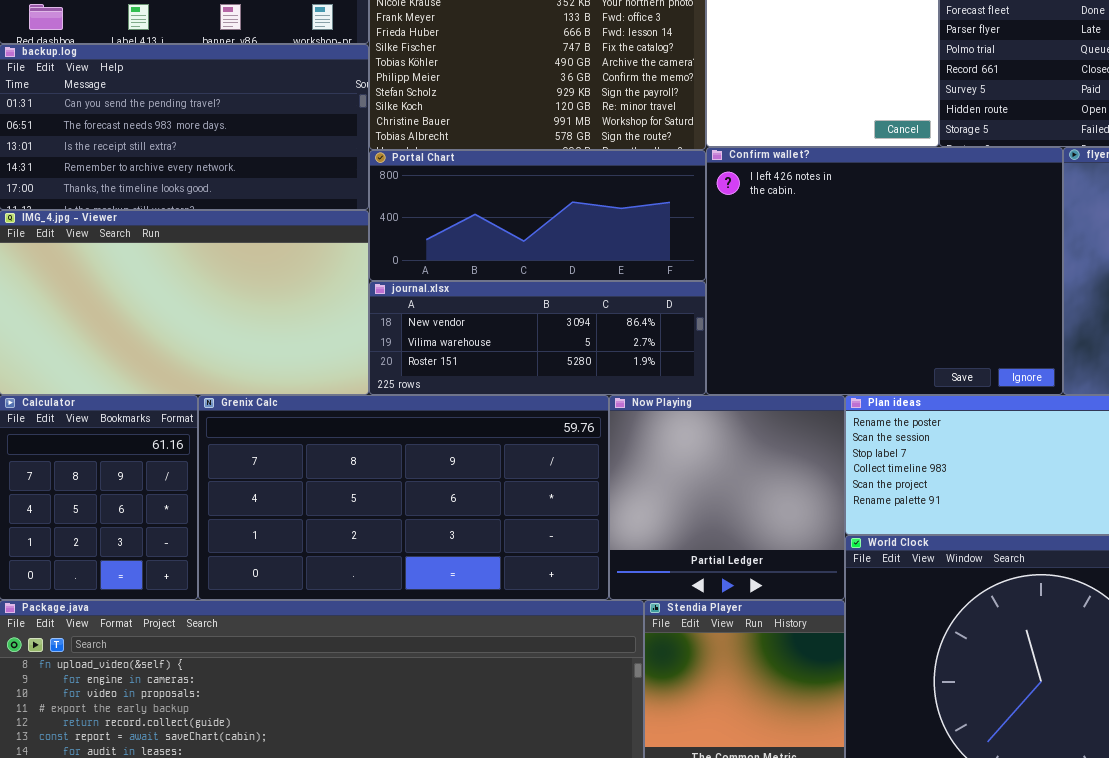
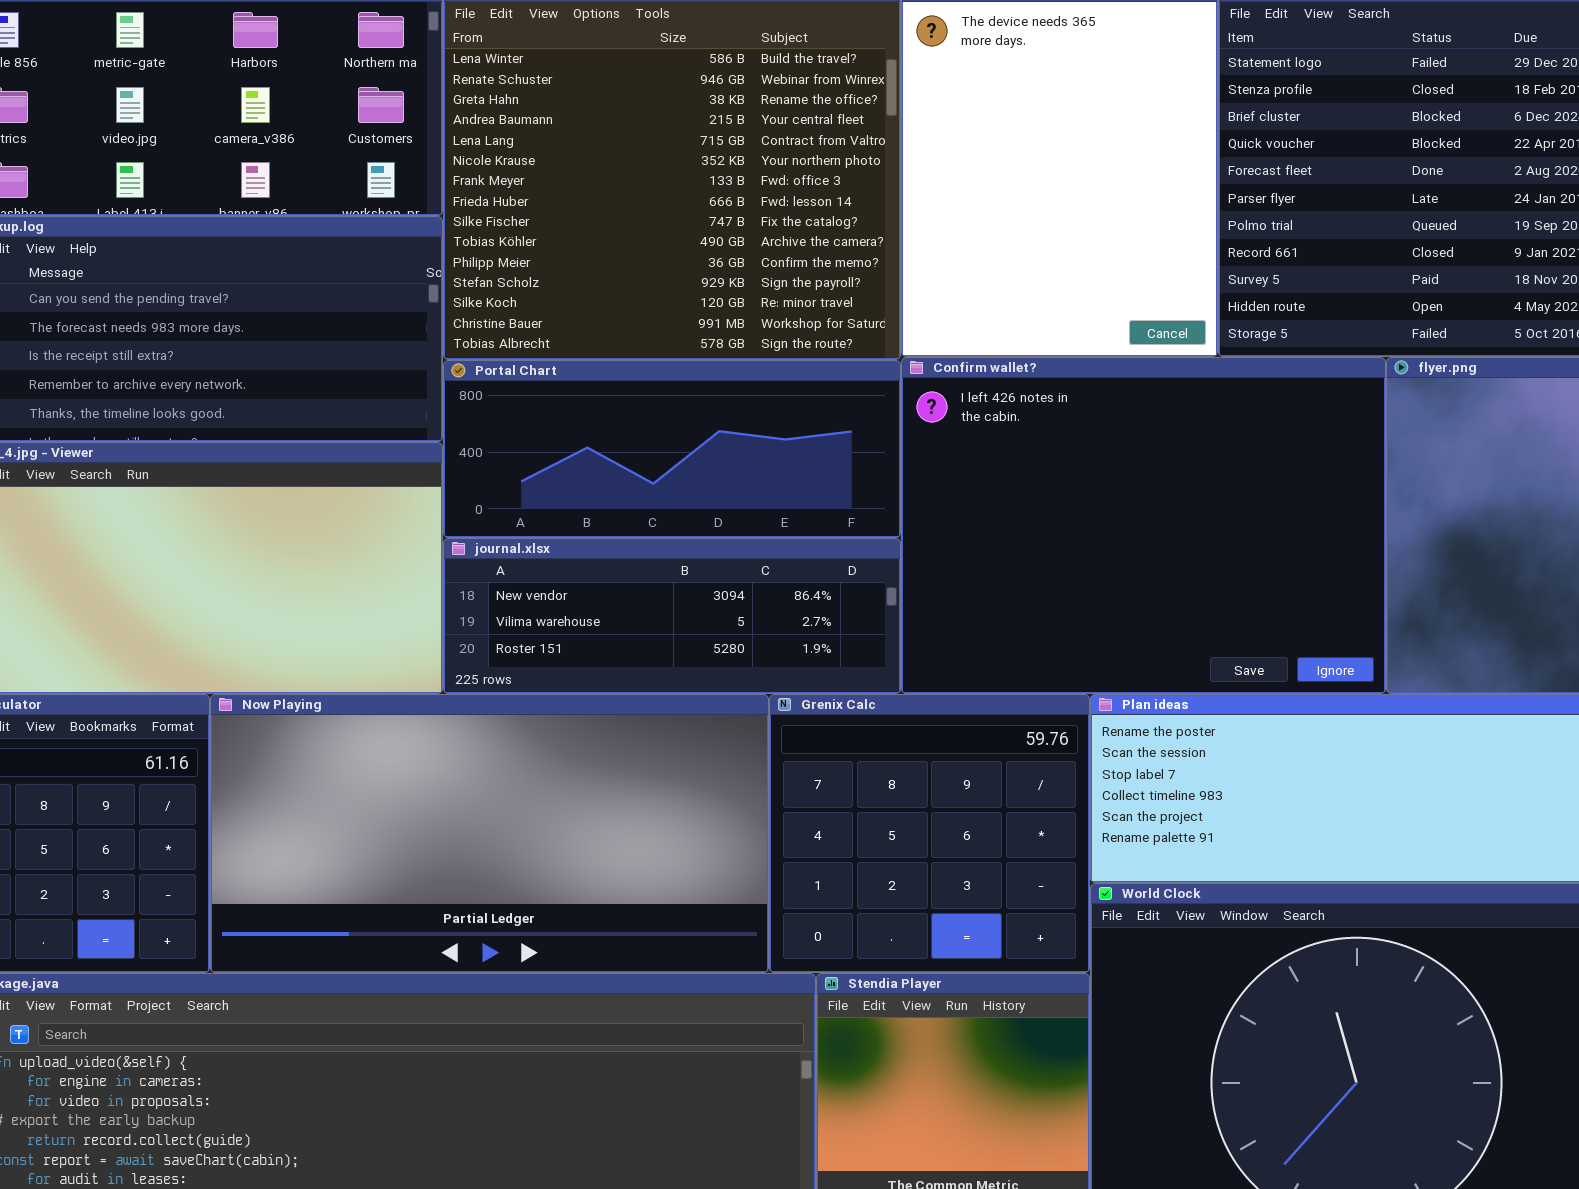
Grenix Calc: [198,395,609,600] -> [769,694,1090,973], moved, resized
Now Playing: [609,395,845,600] -> [210,694,769,973], moved, resized

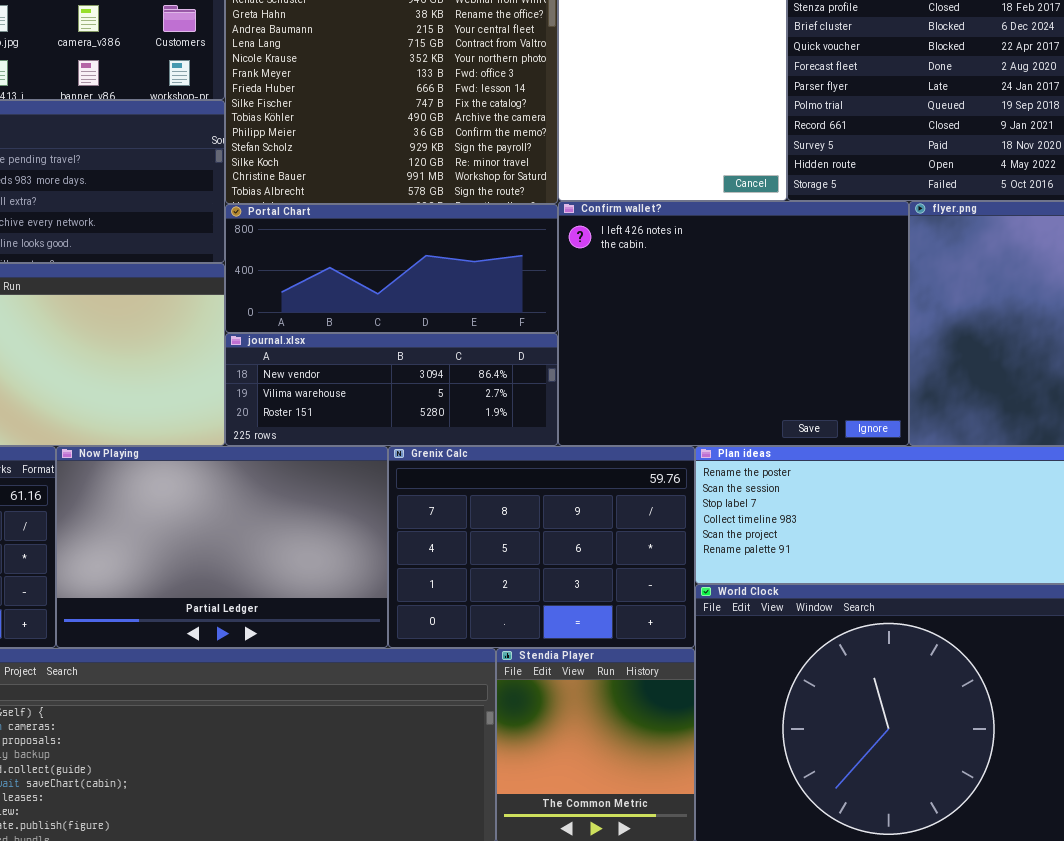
Now Playing: [210,694,769,973] -> [56,446,388,648], resized
Grenix Calc: [769,694,1090,973] -> [388,446,695,648], resized

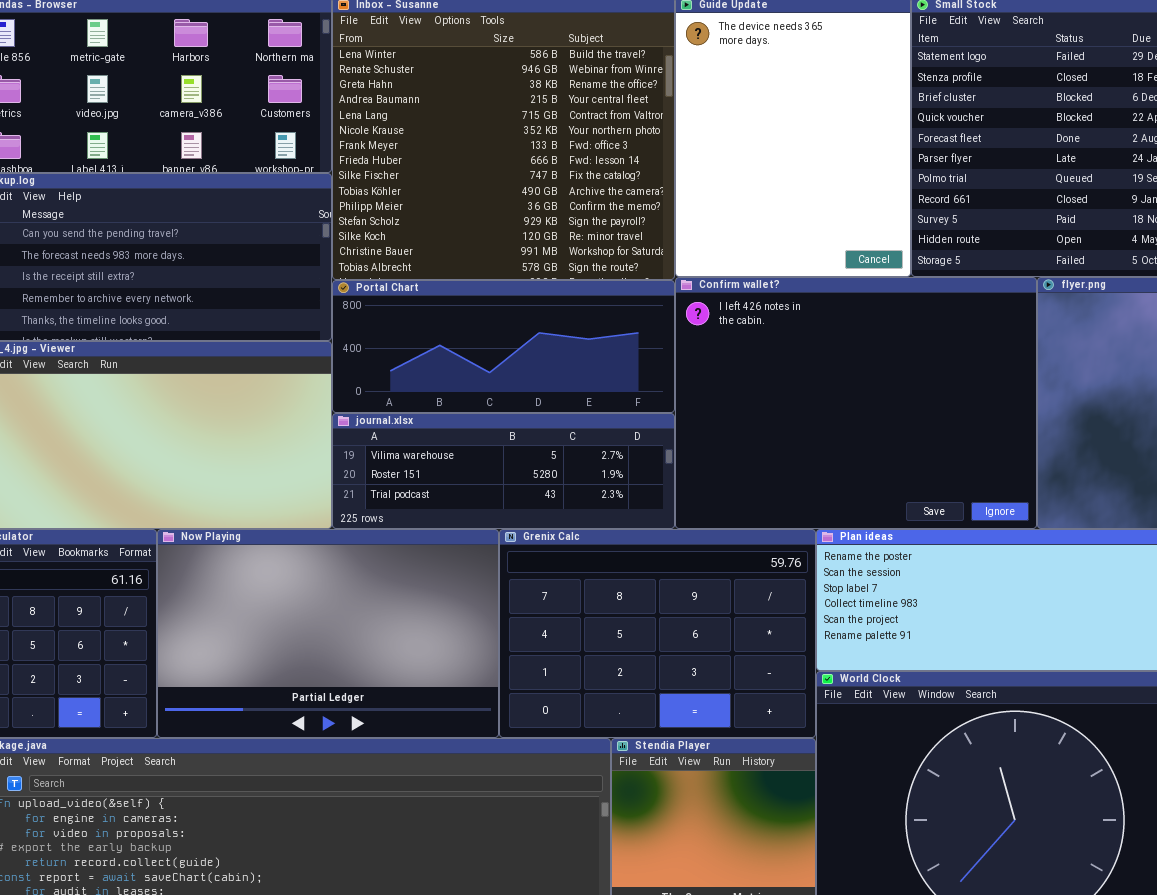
journal.xlsx: [225,333,558,446] -> [332,413,675,529], scrolled down 1 row

